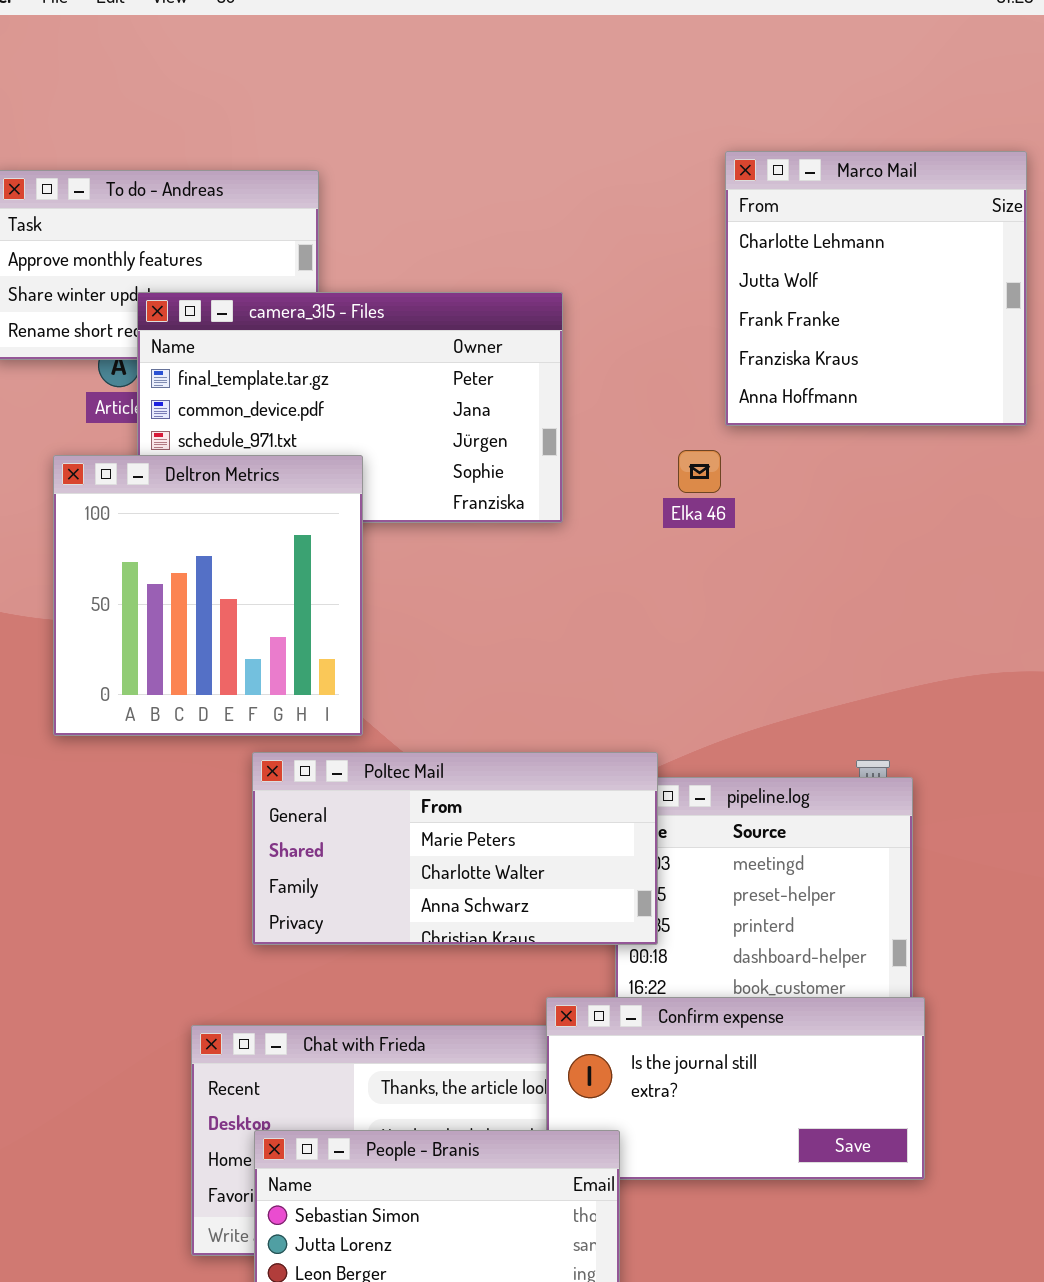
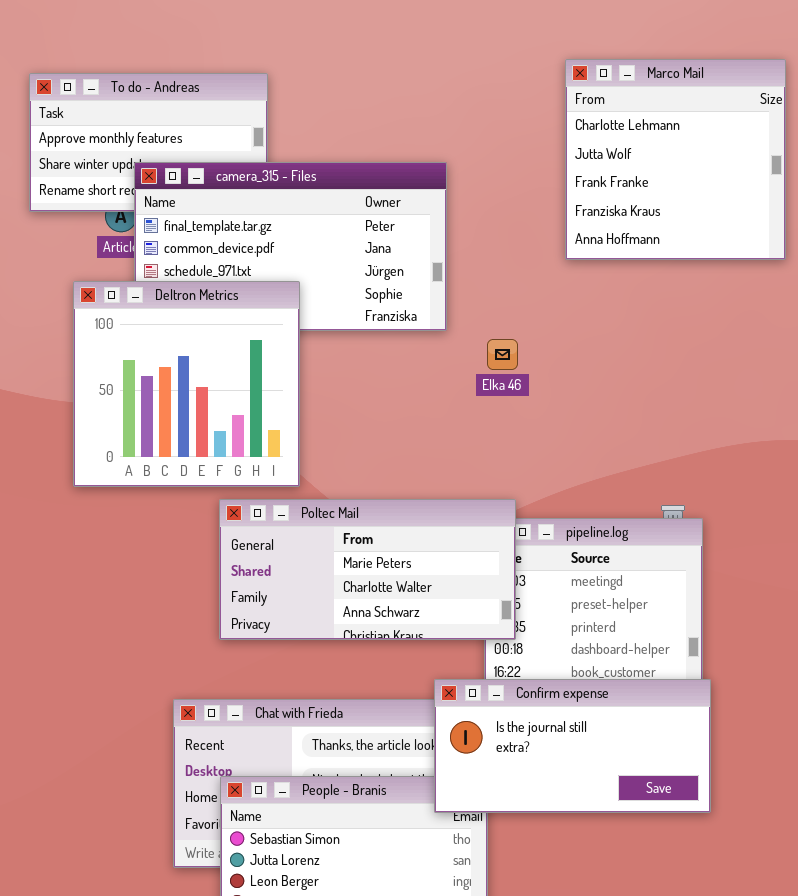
Elka 46: [678,450,721,493] -> [487,339,518,370], moved
Confirm expense: [546,997,925,1180] -> [434,679,711,813], raised

